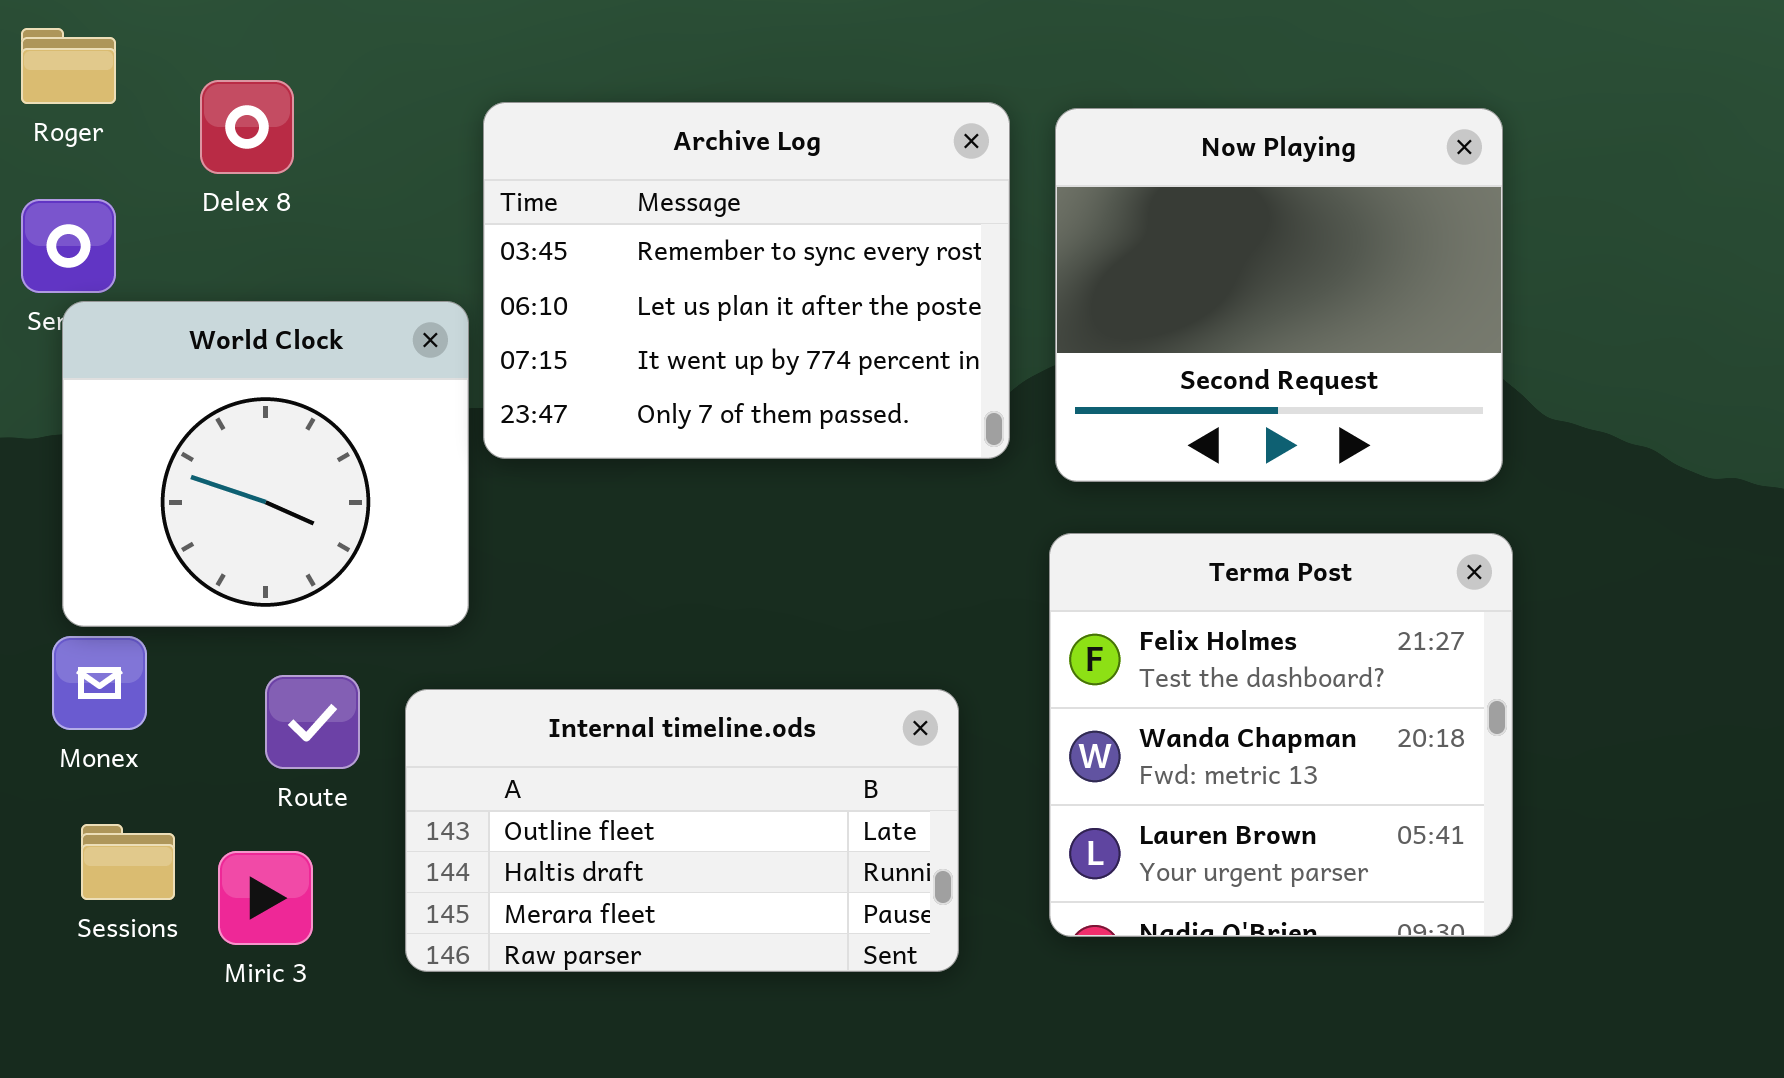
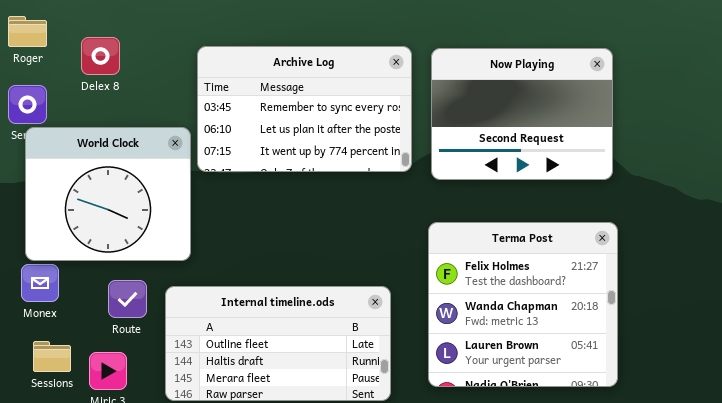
Archive Log: [483,102,1010,459] -> [197,46,412,172], resized
Now Playing: [1055,108,1503,482] -> [431,48,613,180], resized

